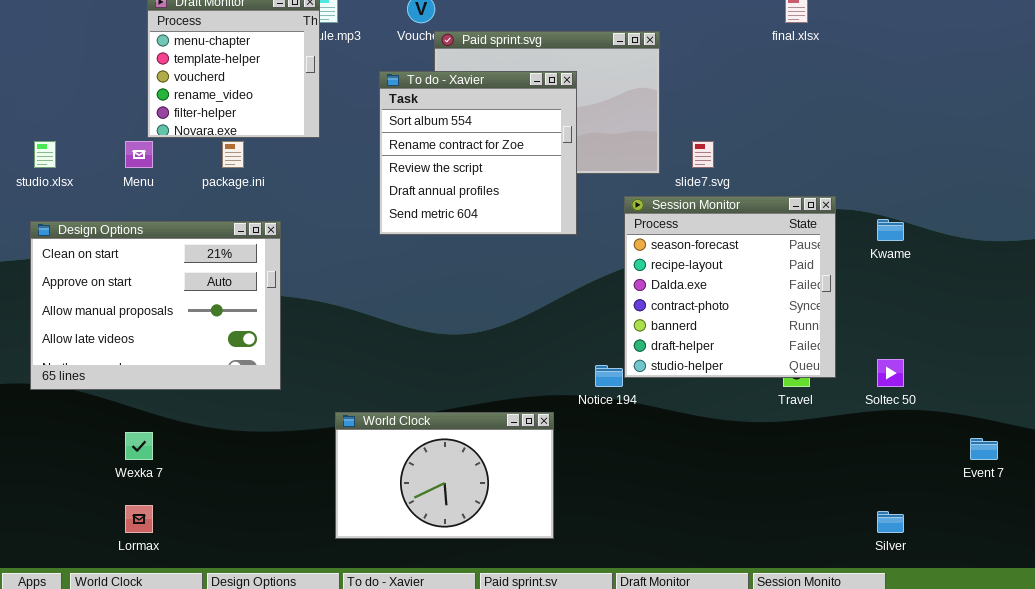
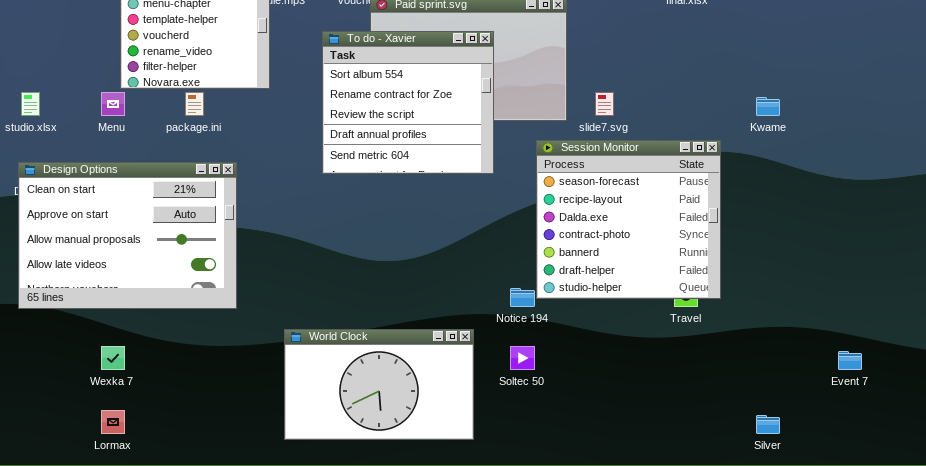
Kwame: [877,219,904,241] -> [756,97,780,116], moved
Soltec 50: [877,359,904,387] -> [510,346,535,370], moved

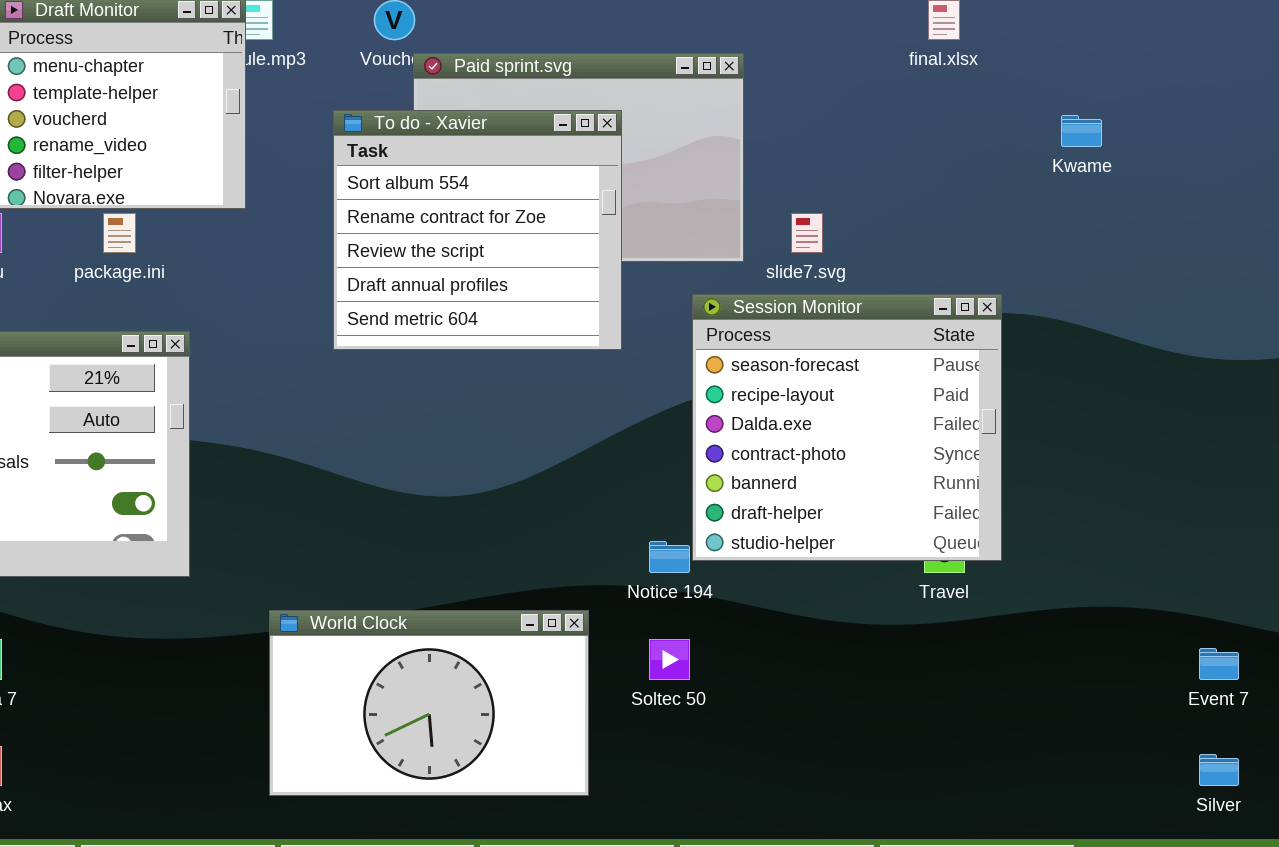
Kwame: [756,97,780,116] -> [1061,115,1102,147], moved
Silver: [756,415,780,434] -> [1199,754,1239,786], moved

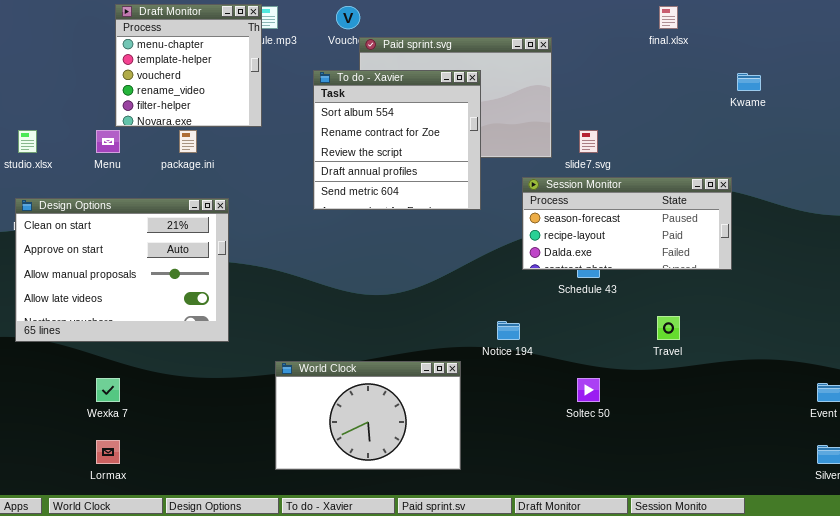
Session Monitor: [692,294,1002,561] -> [522,177,732,270], resized
Soltec 50: [649,639,690,680] -> [577,378,600,402], moved

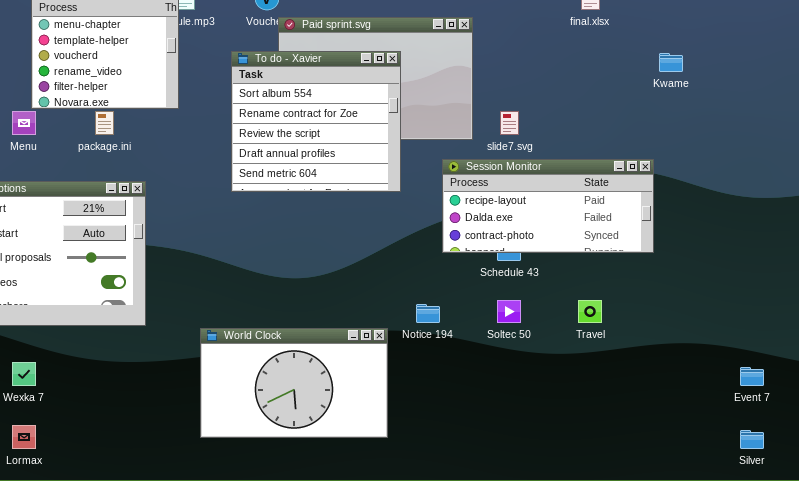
Session Monitor: [522,177,732,270] -> [442,159,654,253], scrolled down 1 row
World Clock: [275,361,461,470] -> [200,328,388,438], moved
Soltec 50: [577,378,600,402] -> [497,300,521,323], moved

